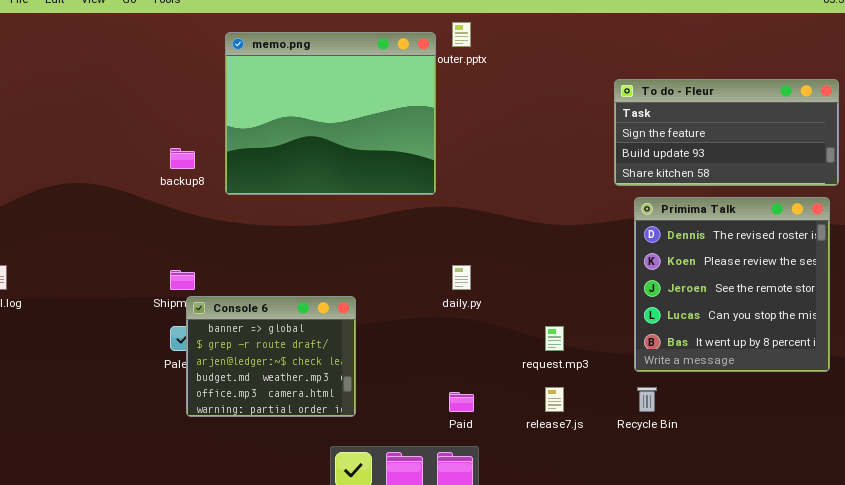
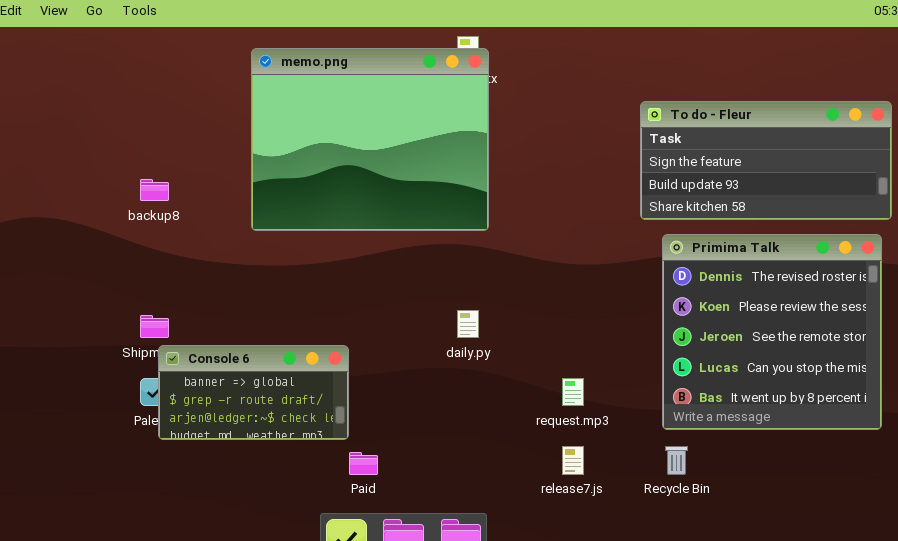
memo.png: [225,32,436,195] -> [251,48,489,231], moved
Console 6: [186,296,356,417] -> [158,345,349,440], resized
Paid: [449,392,474,412] -> [349,452,378,475], moved

